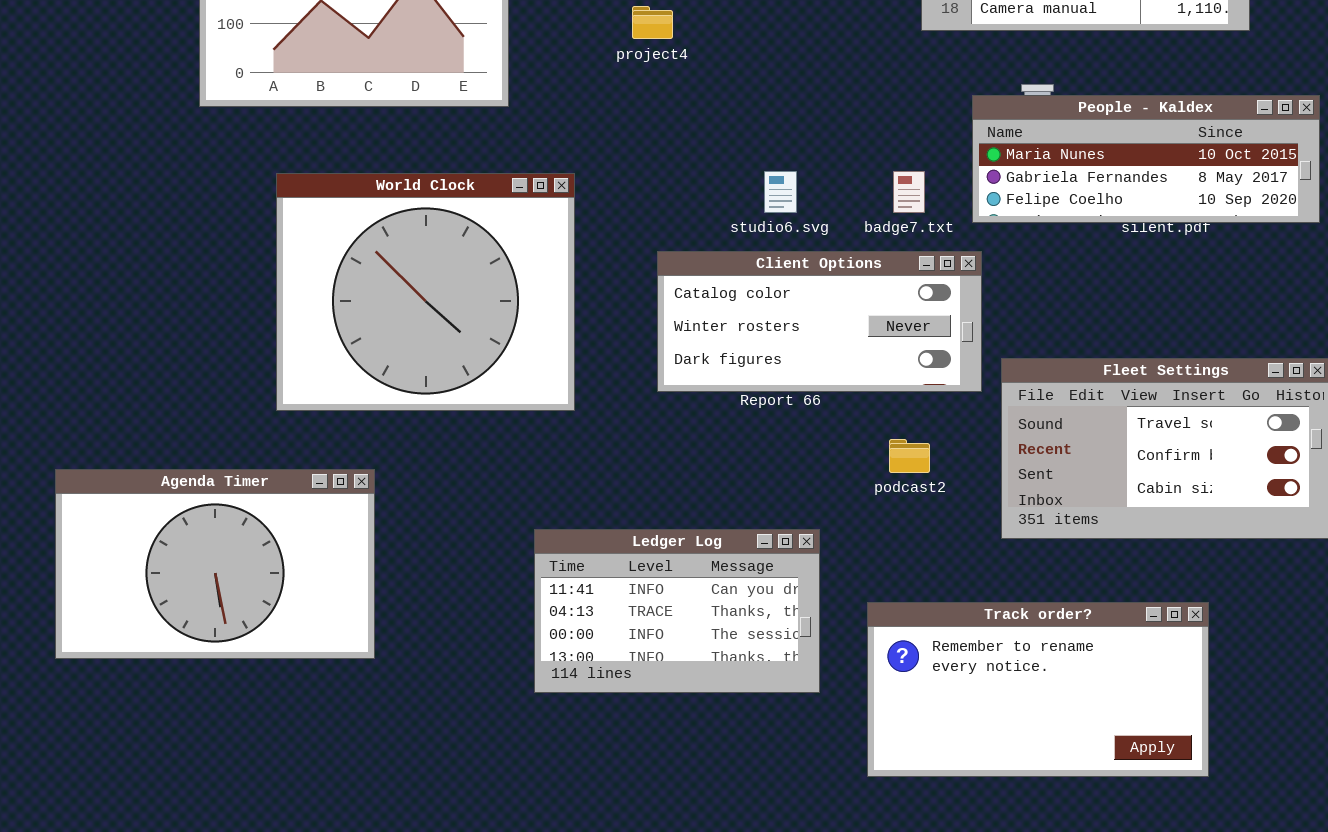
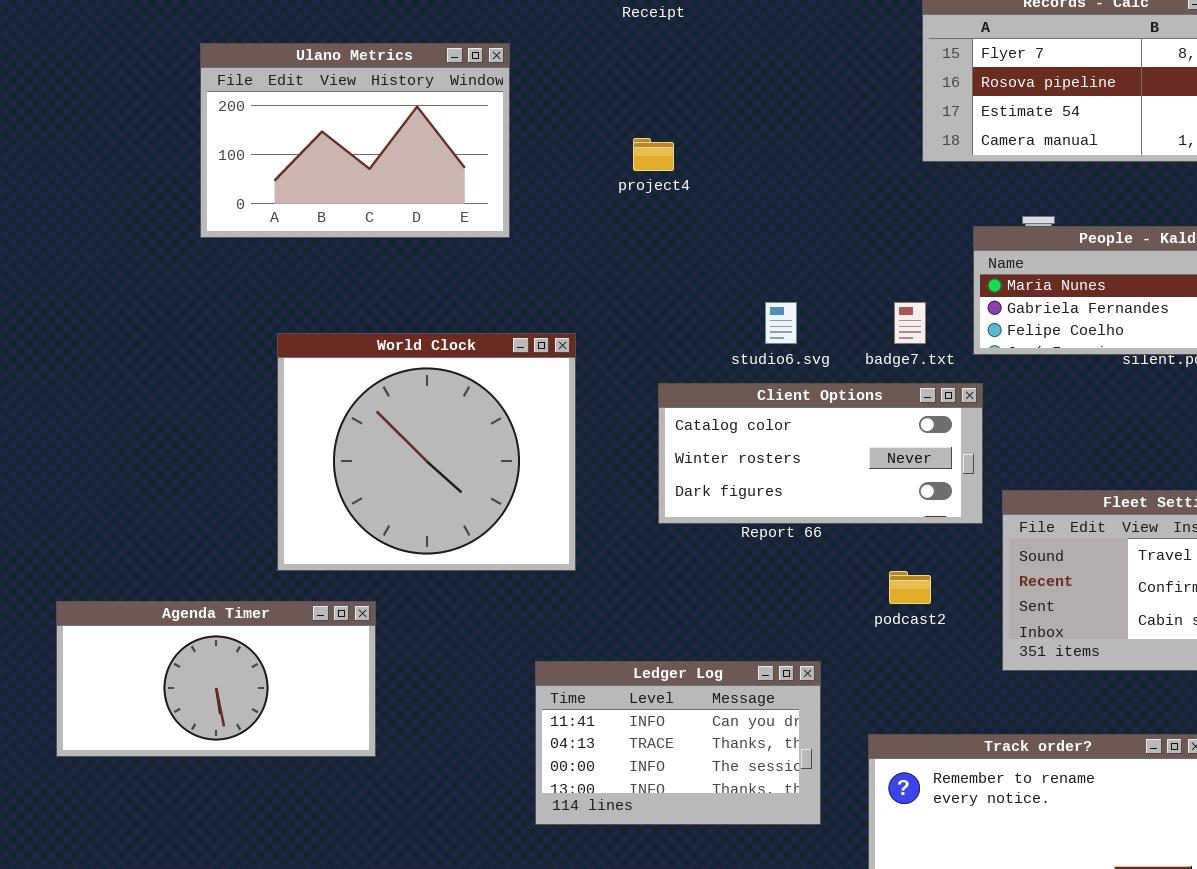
World Clock: [276,173,575,411] -> [277,333,576,571], moved
Agenda Timer: [55,469,375,659] -> [56,601,376,757], resized

